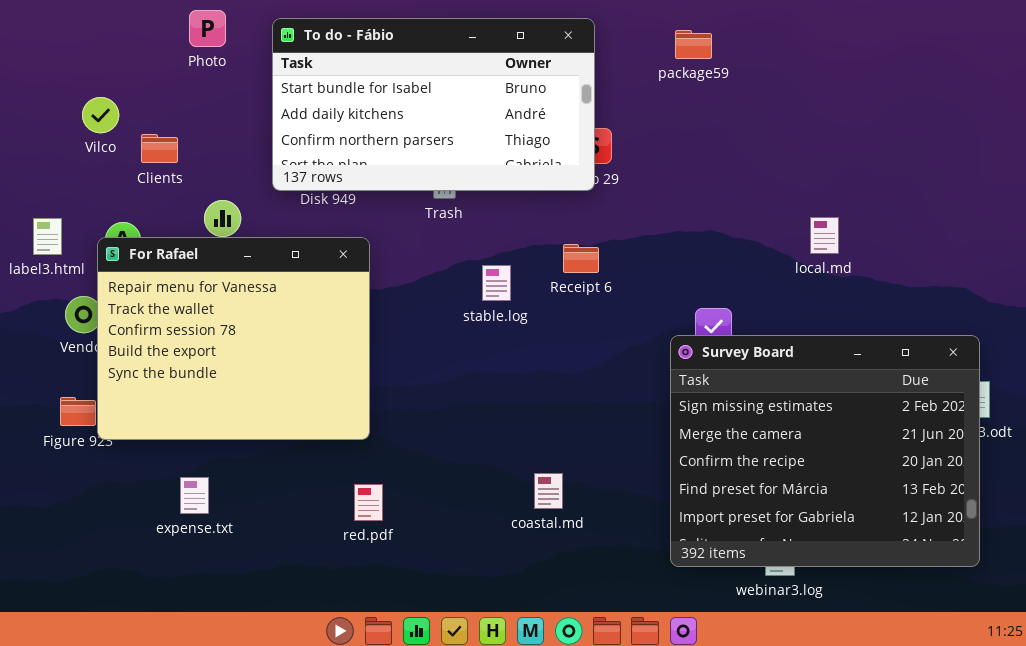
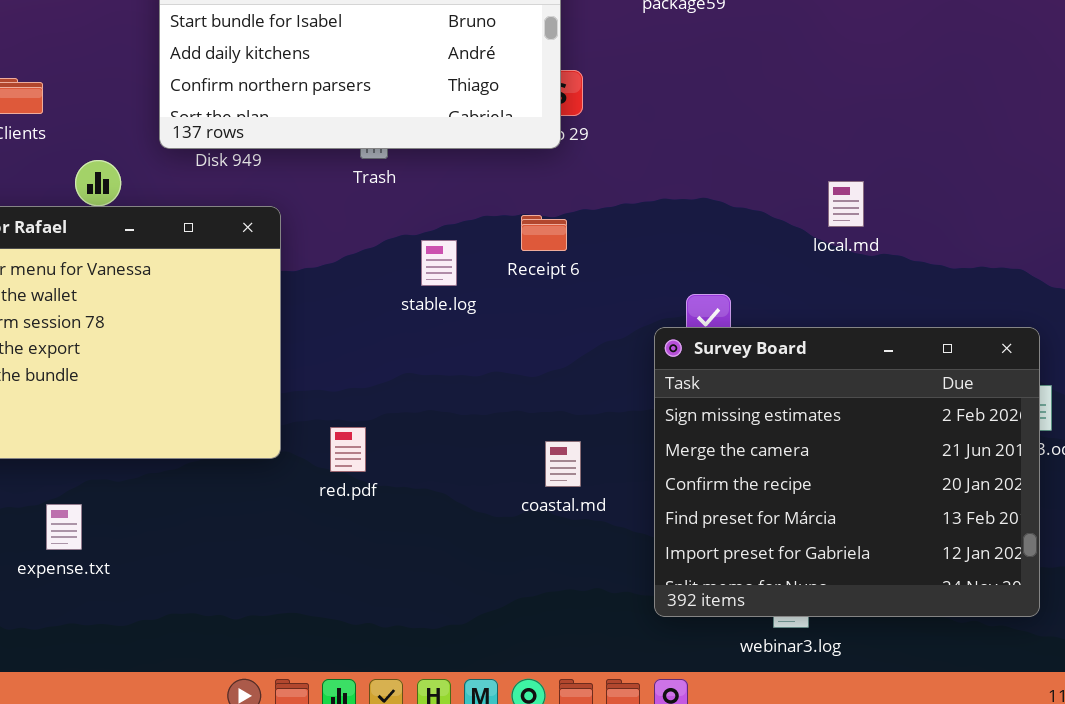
coastal.md: [534,473,563,509] -> [545,441,581,487], moved
red.pdf: [354,484,383,521] -> [330,427,366,472], moved

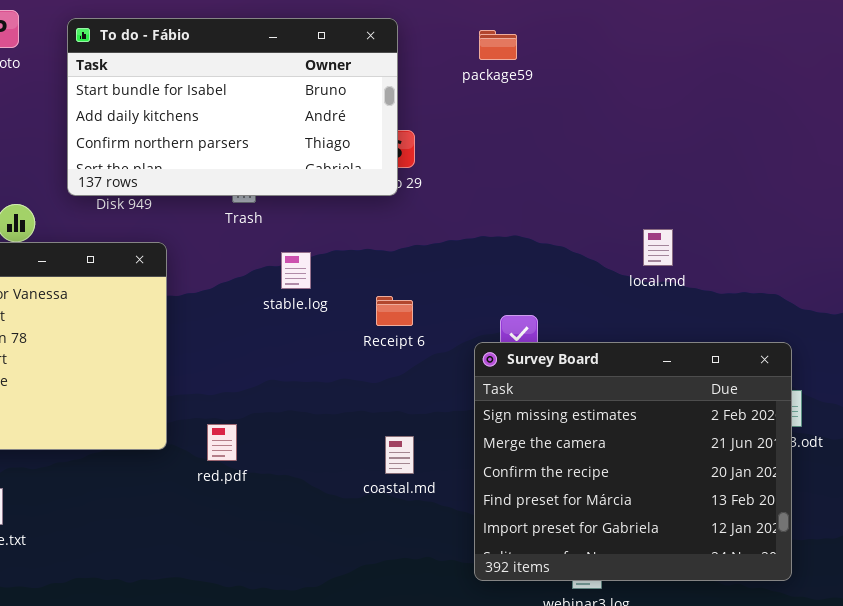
local.md: [828,181,864,227] -> [643,229,673,266], moved
Receipt 6: [521,215,567,251] -> [376,296,413,326], moved
stable.log: [421,240,457,286] -> [281,252,311,289], moved

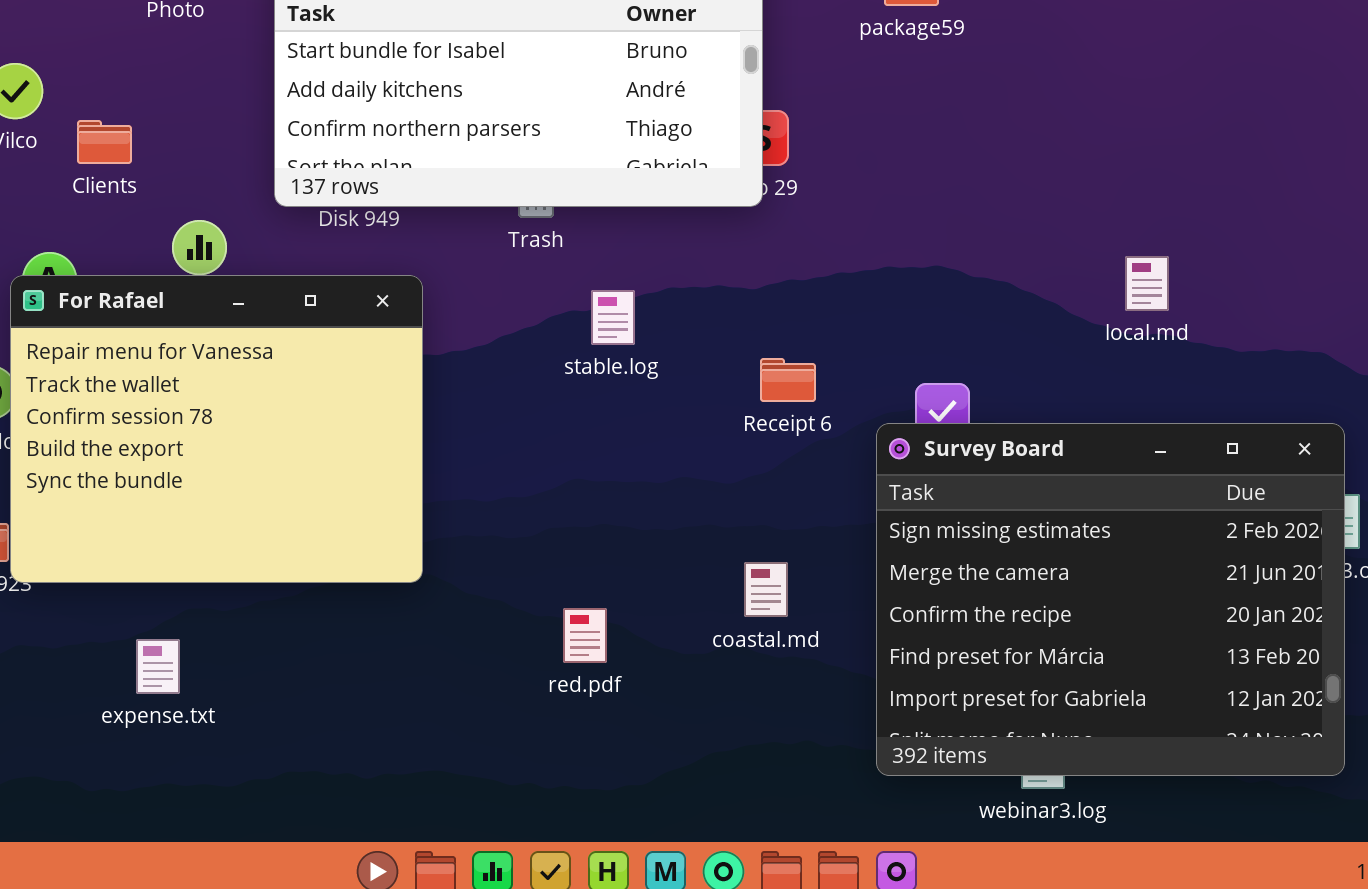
Receipt 6: [376,296,413,326] -> [760,358,816,402], moved
red.pdf: [207,424,237,461] -> [563,608,607,663], moved

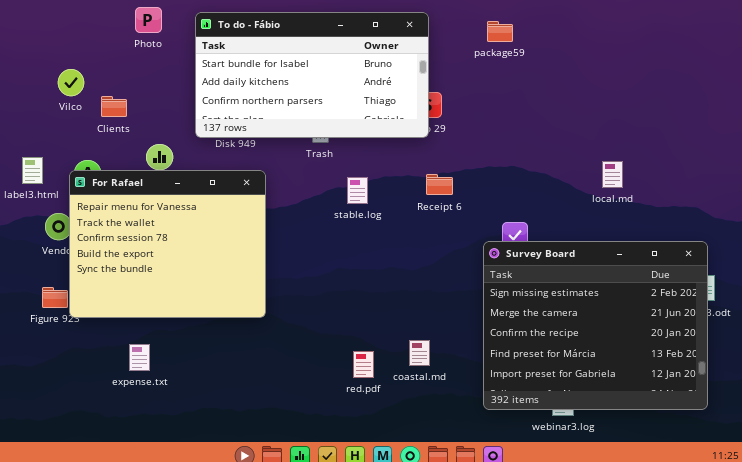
Receipt 6: [760,358,816,402] -> [426,174,453,195], moved
coastal.md: [744,562,788,617] -> [409,340,430,366], moved
red.pdf: [563,608,607,663] -> [353,351,374,378], moved

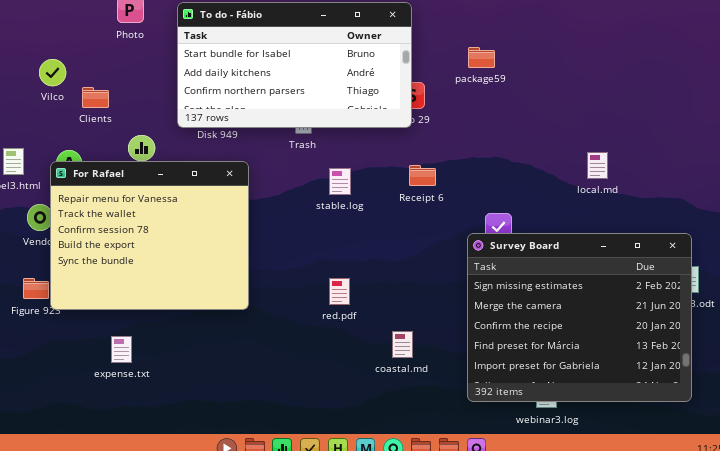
package59: [487,21,513,42] -> [468,47,495,68], moved
red.pdf: [353,351,374,378] -> [329,278,350,305], moved

